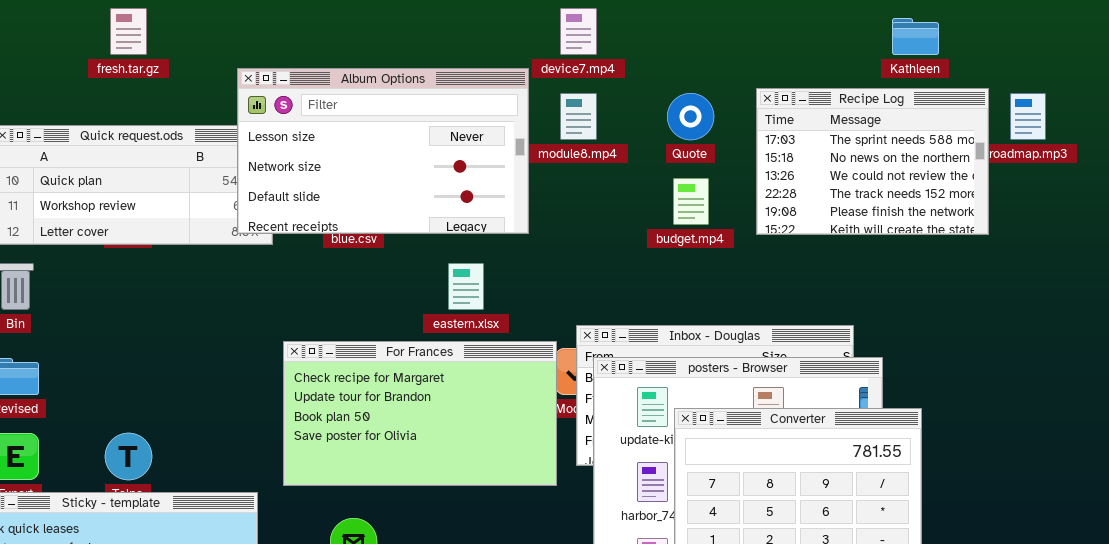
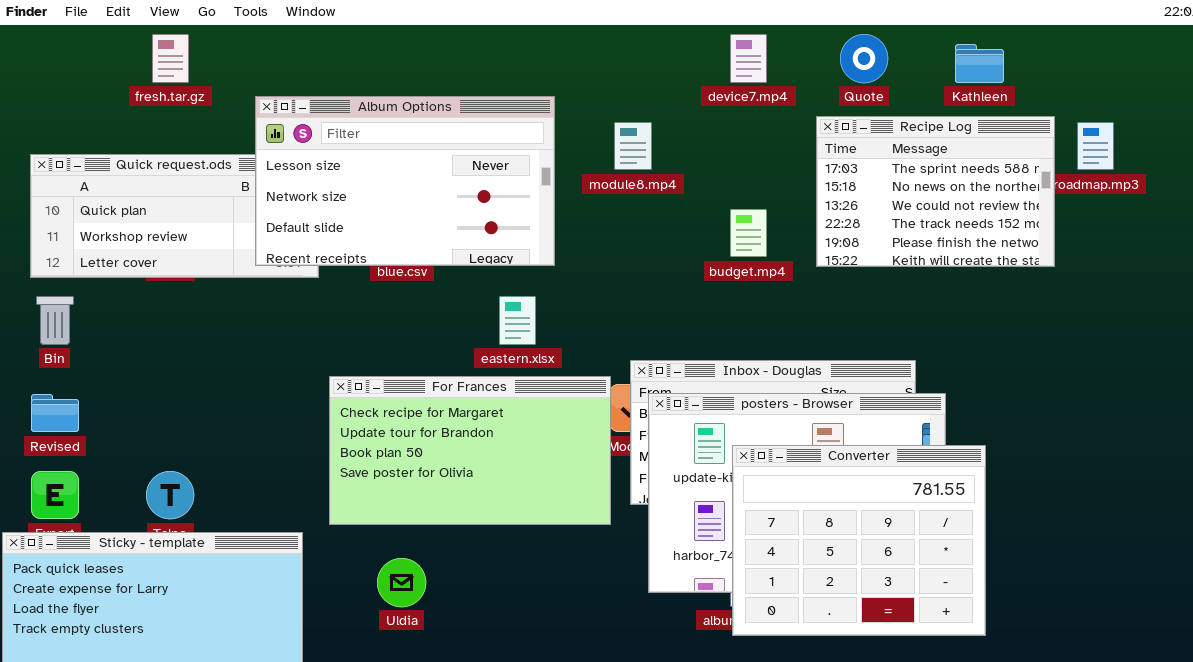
device7.mp4: [560,8,597,55] -> [730,34,767,83], moved
Album Options: [237,68,529,234] -> [255,96,555,266], moved
Quote: [667,93,714,140] -> [840,34,888,83], moved

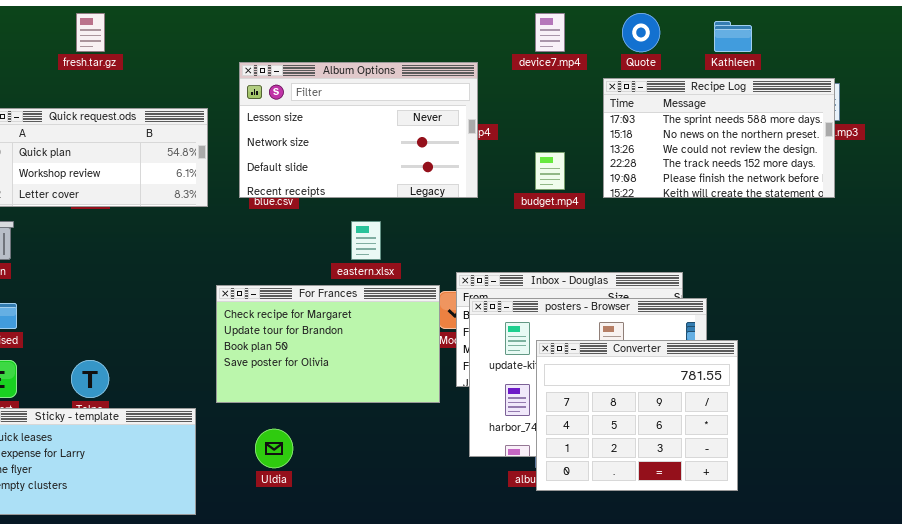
Album Options: [255,96,555,266] -> [239,62,478,198], moved
Recipe Log: [816,116,1055,267] -> [603,78,835,198], resized

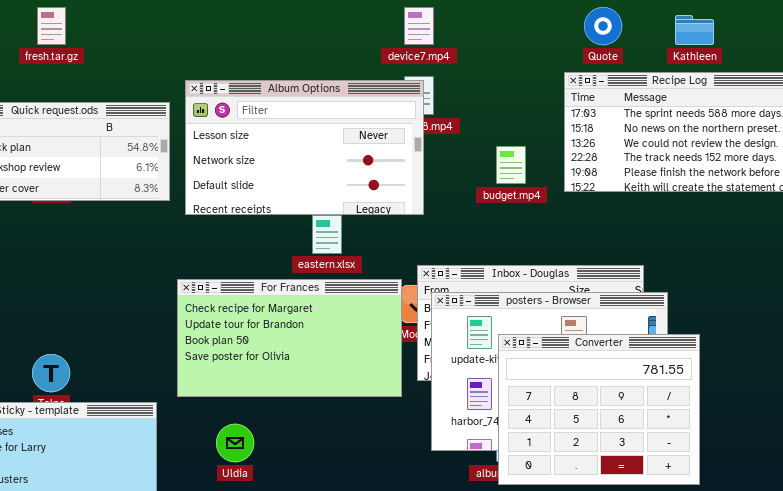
device7.mp4: [535,13,565,52] -> [404,7,434,45], moved
Album Options: [239,62,478,198] -> [185,80,424,215], moved

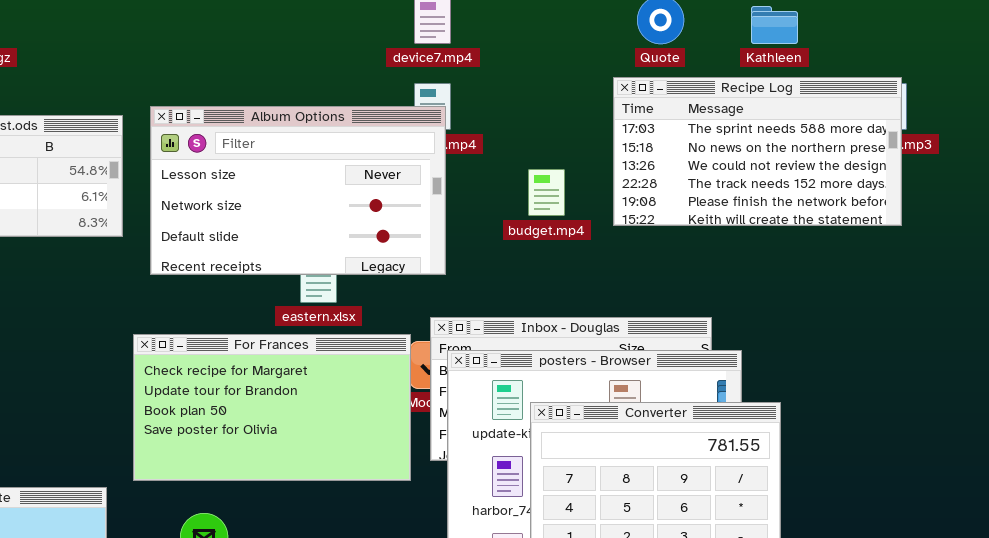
Album Options: [185,80,424,215] -> [150,106,446,275], moved

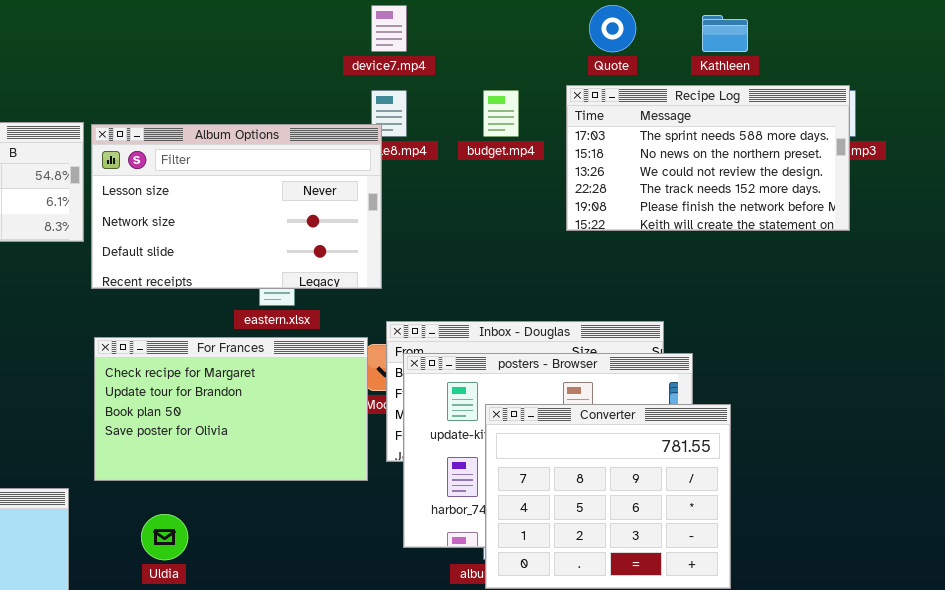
Album Options: [150,106,446,275] -> [91,124,382,289], moved
budget.mp4: [528,169,565,216] -> [483,90,519,137], moved

